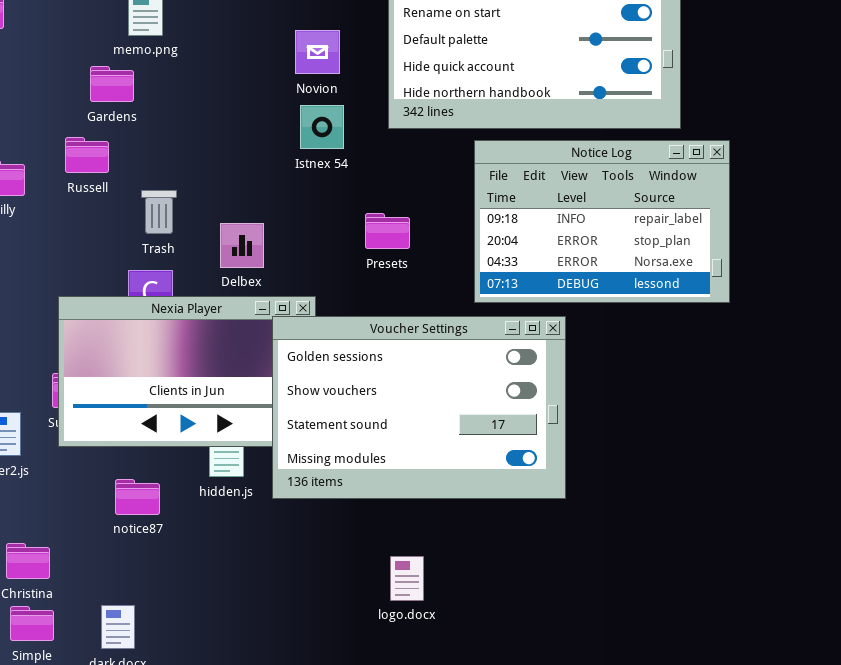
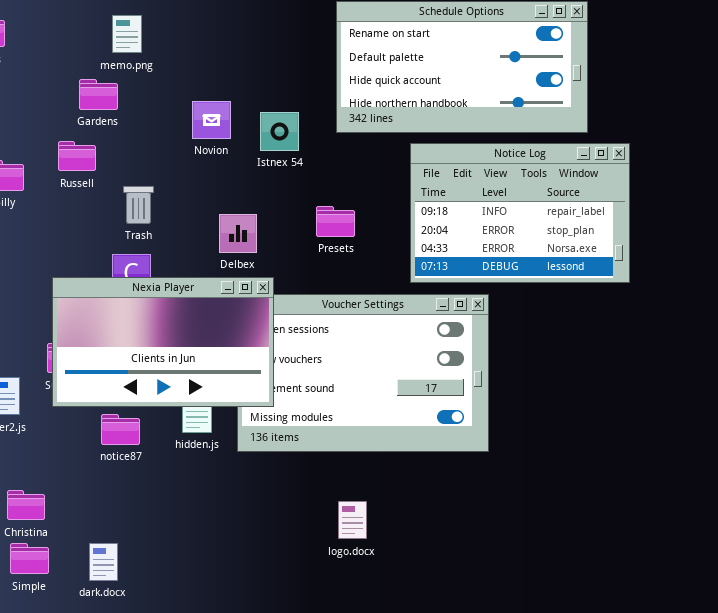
Novion: [295,30,340,74] -> [192,101,231,139], moved
Delbex: [220,223,264,268] -> [219,214,257,253], moved
Nexia Player: [58,296,316,447] -> [52,277,274,407], raised
notice87: [115,479,160,515] -> [101,414,140,445], moved

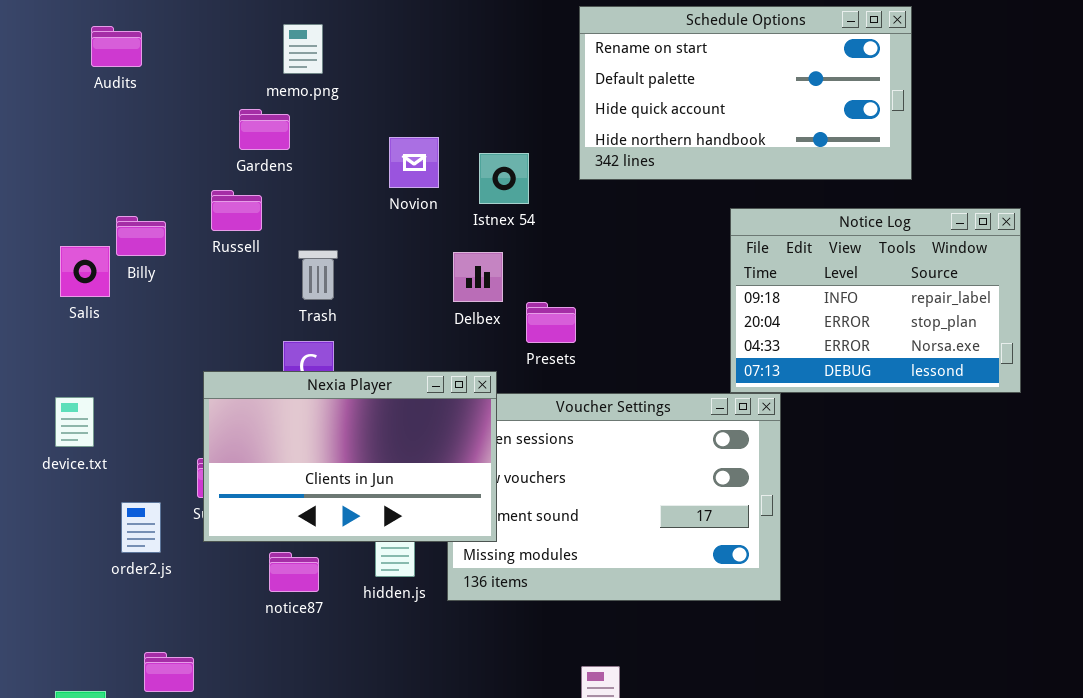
Notice Log: [410,143,630,283] -> [730,208,1021,393], moved
Presets: [316,206,355,237] -> [526,302,576,343], moved
Delbex: [219,214,257,253] -> [453,252,503,302], moved

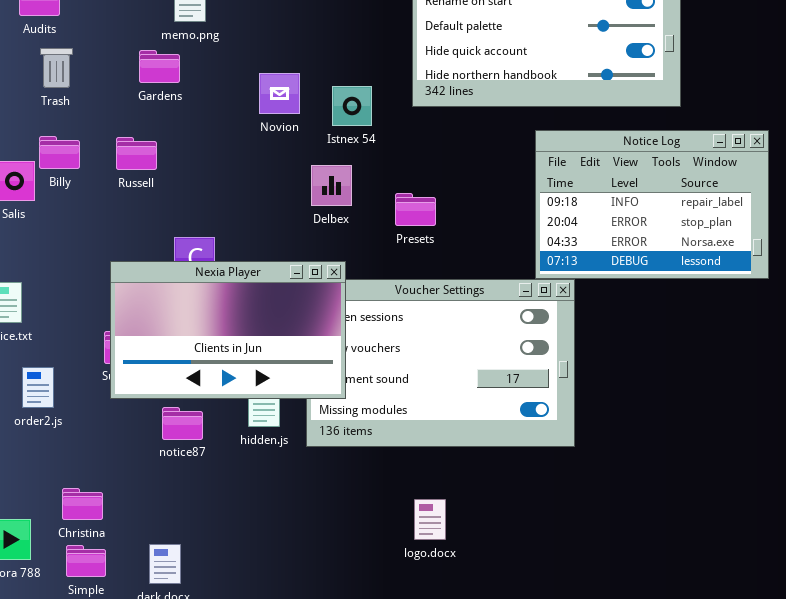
Russell: [211,190,262,231] -> [116,137,157,170], moved
Trash: [298,250,338,300] -> [40,48,73,88], moved
Presets: [526,302,576,343] -> [395,193,436,226], moved
order2.js: [121,502,161,553] -> [22,367,54,408], moved

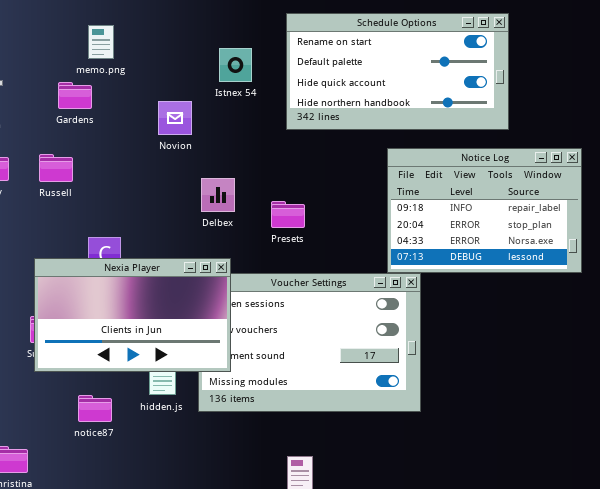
Istnex 54: [332,86,372,126] -> [219,48,252,82], moved
notice87: [162,407,203,440] -> [78,395,112,422], moved

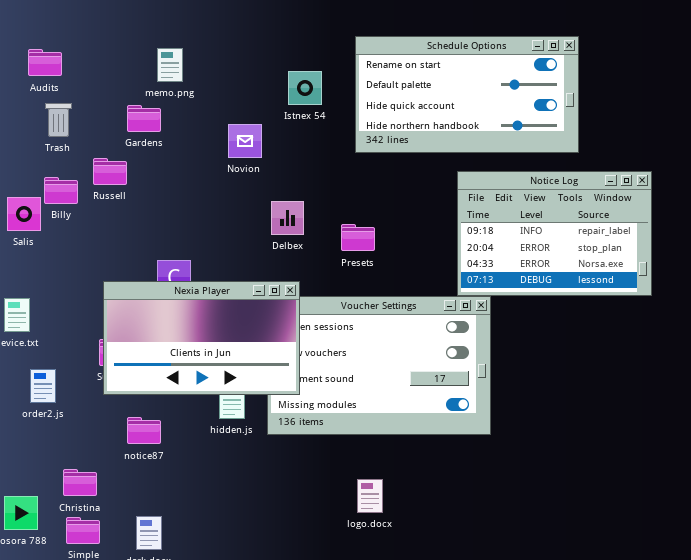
Russell: [39,154,73,182] -> [93,158,127,185], moved
notice87: [78,395,112,422] -> [127,417,161,444], moved

